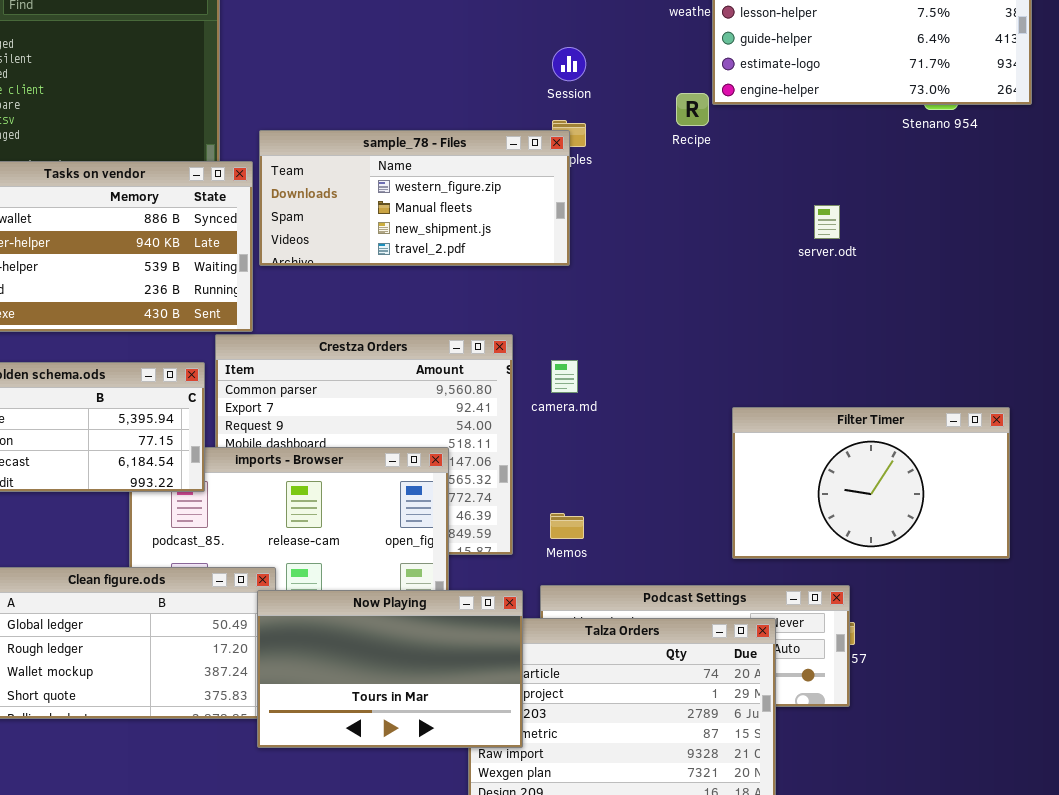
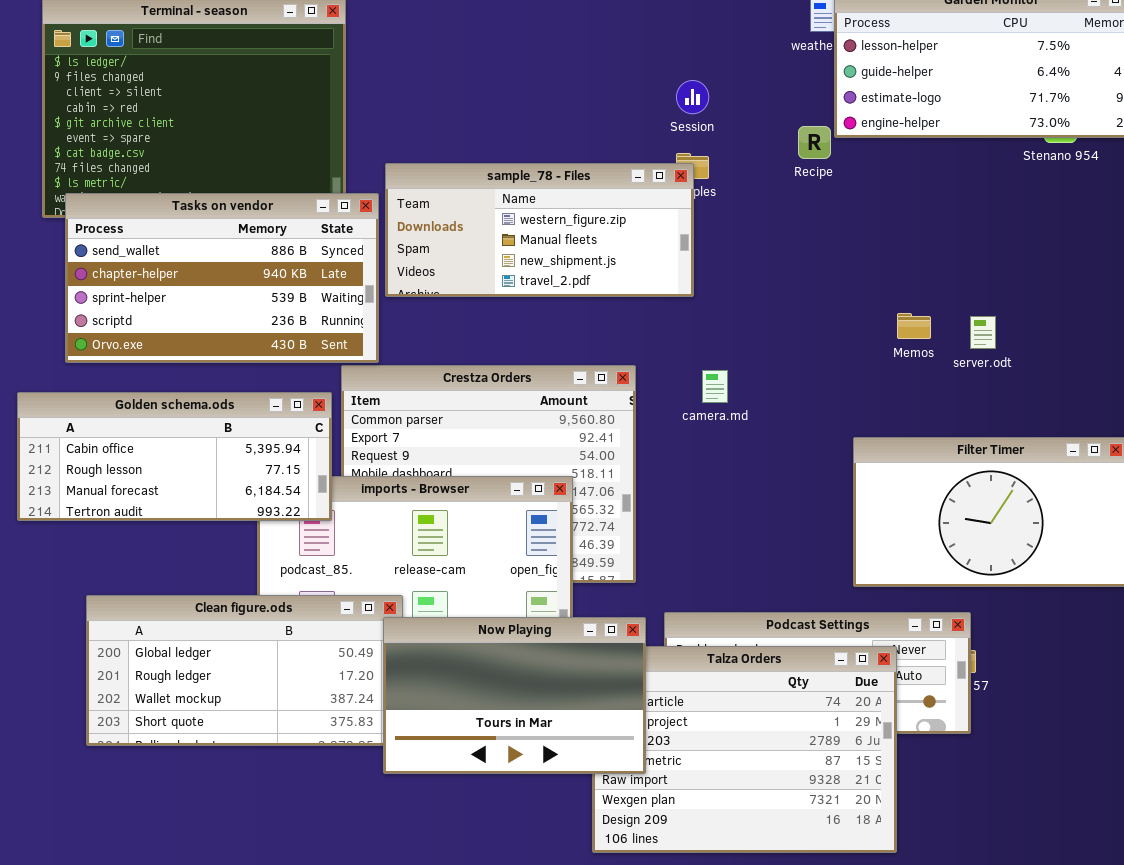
server.odt: [814,205,840,239] -> [970,316,996,349], moved
camera.md: [551,360,578,393] -> [702,370,728,403], moved
Memos: [550,513,584,539] -> [897,313,931,339], moved

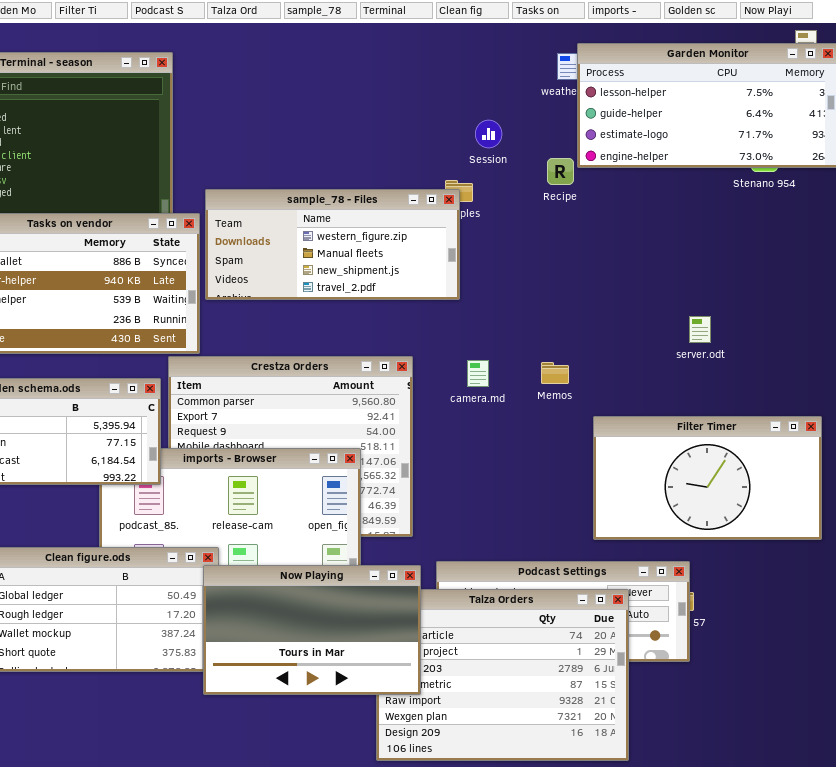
Session: [676,80,709,114] -> [475,120,502,148], moved
Memos: [897,313,931,339] -> [541,362,569,384], moved

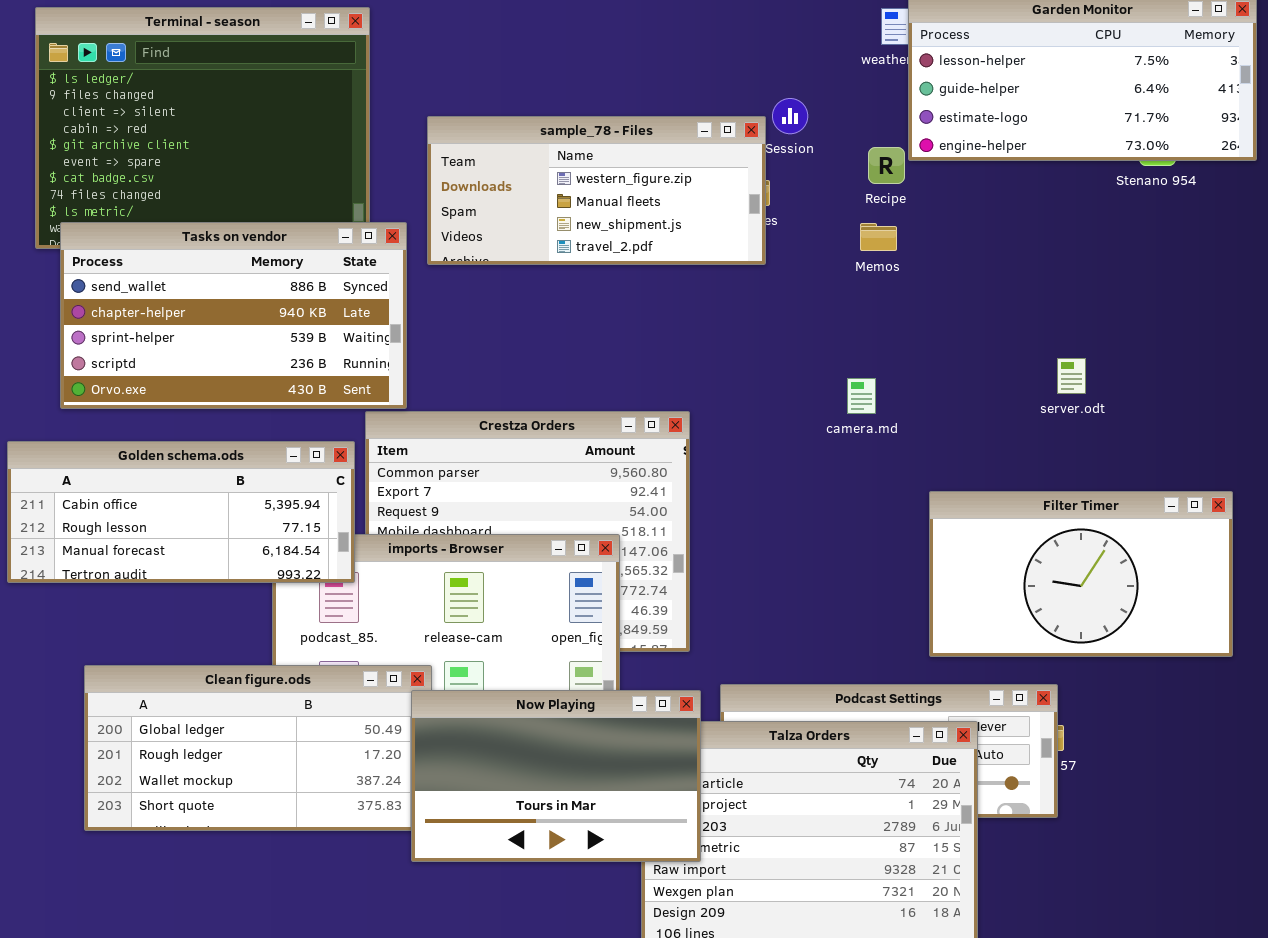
sample_78 - Files: [205,189,460,300] -> [427,116,766,265], moved
camera.md: [467,360,489,387] -> [847,378,876,414], moved
Memos: [541,362,569,384] -> [860,223,897,251], moved

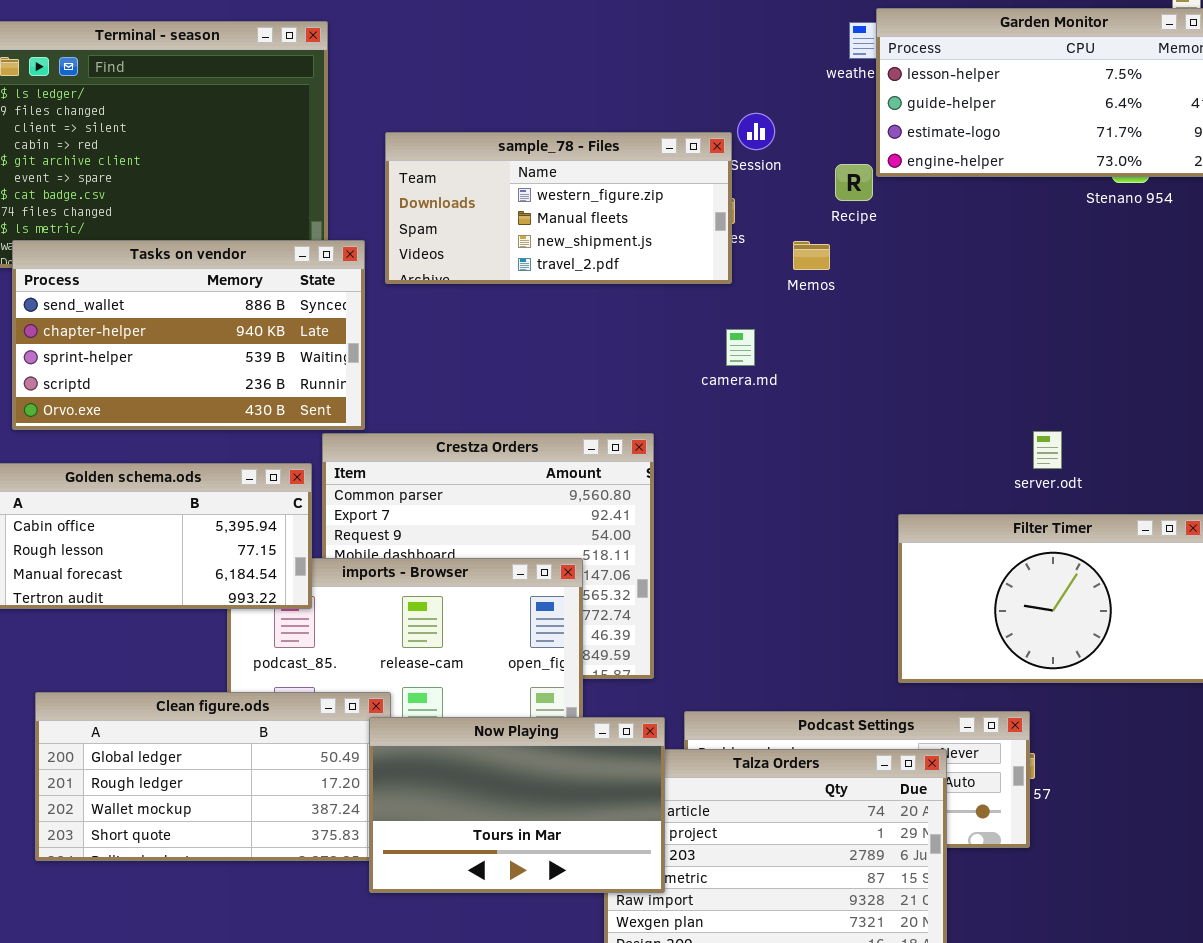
Memos: [860,223,897,251] -> [793,241,830,270], moved
server.odt: [1057,358,1086,394] -> [1033,431,1062,469], moved
camera.md: [847,378,876,414] -> [726,329,755,366], moved

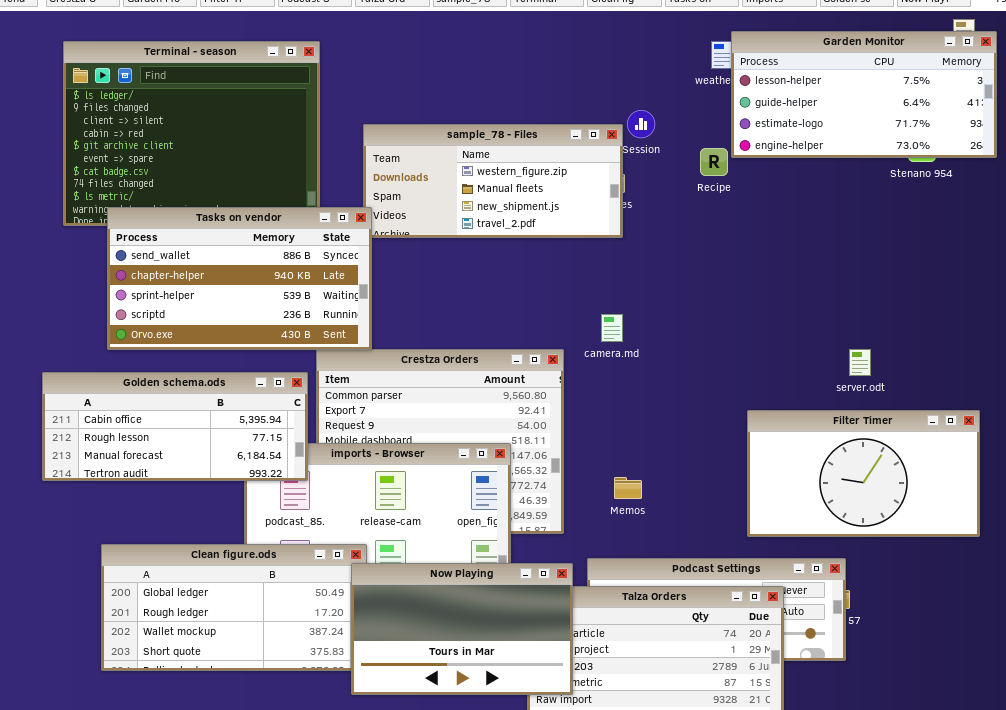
Tasks on vendor: [12,240,365,430] -> [107,207,372,350], moved
Memos: [793,241,830,270] -> [614,477,642,499], moved
camera.md: [726,329,755,366] -> [601,314,623,342], moved

